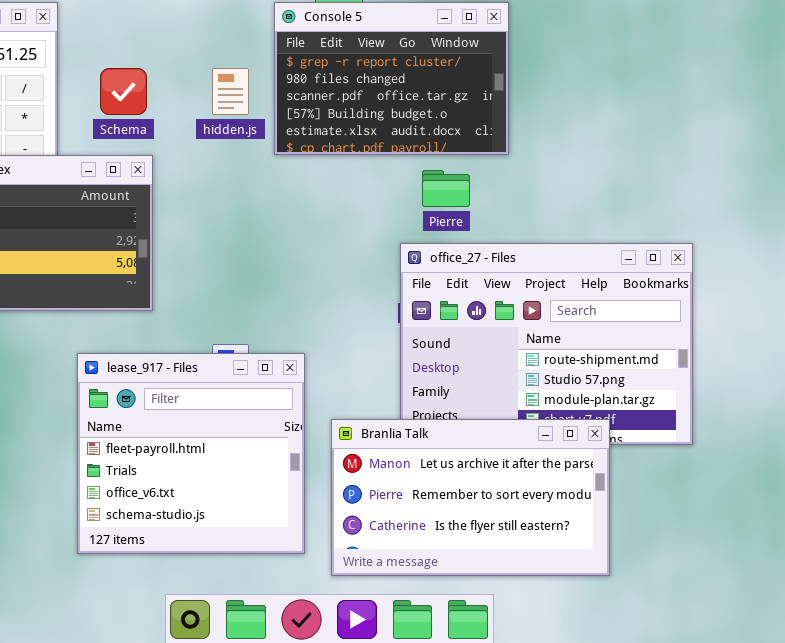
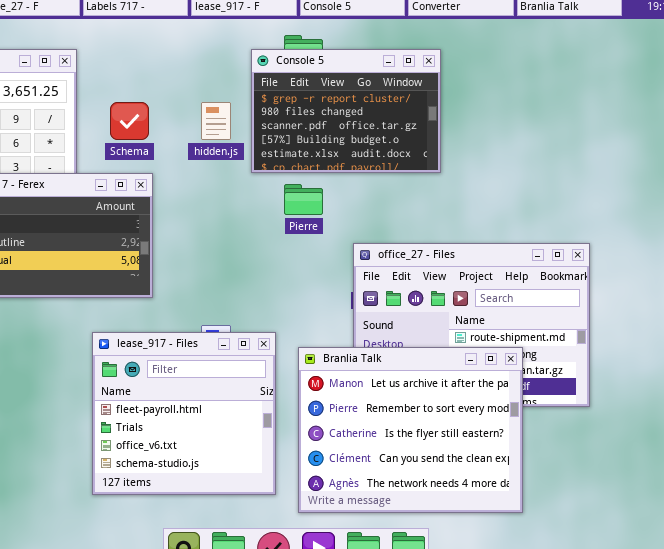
Pierre: [422,170,470,207] -> [284,184,323,215], moved
Branlia Talk: [331,419,610,576] -> [298,347,523,513], resized

